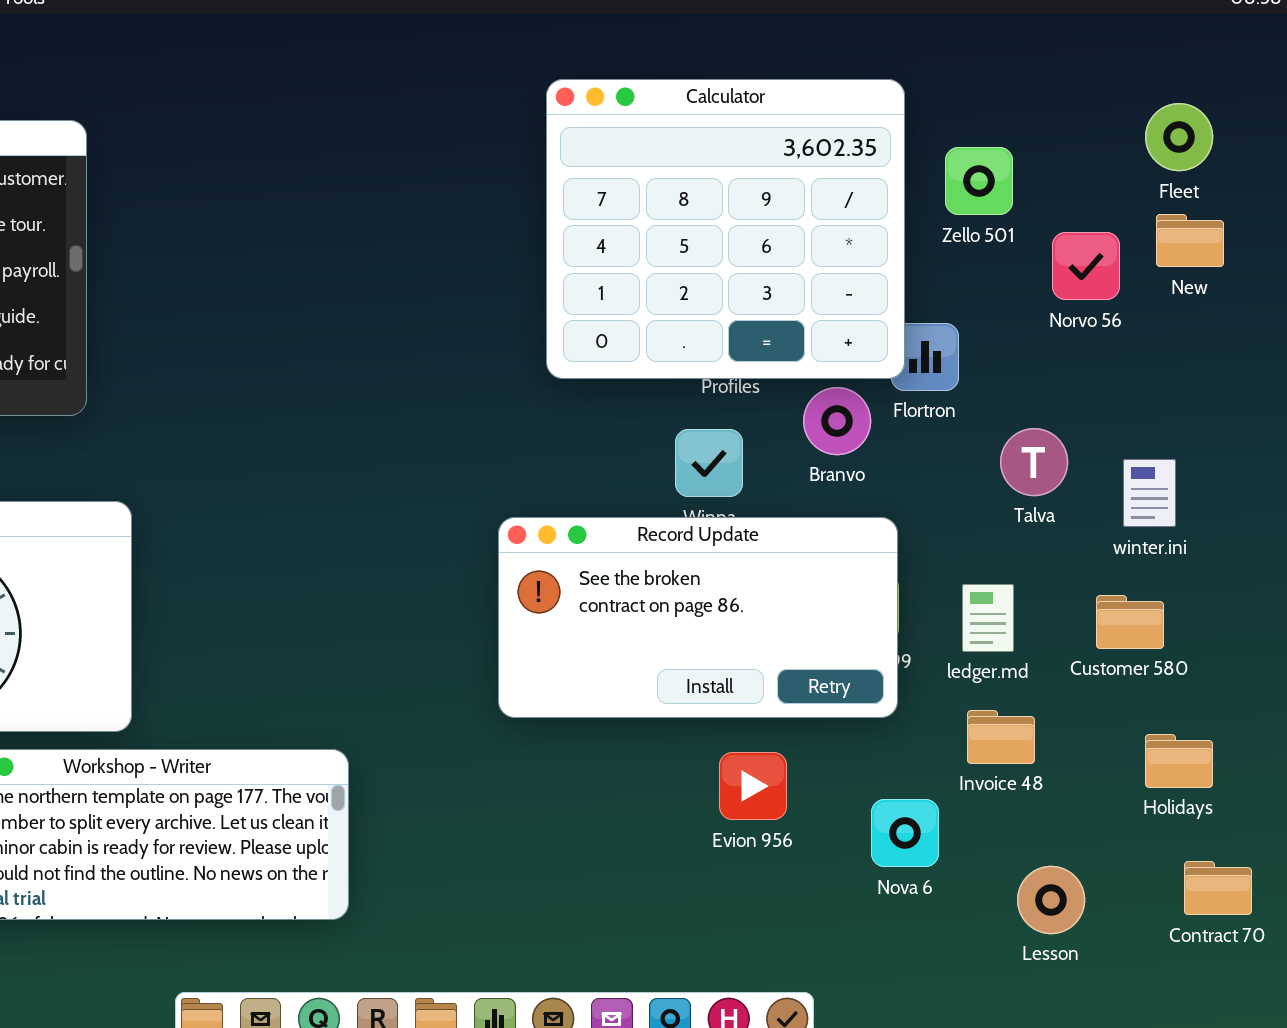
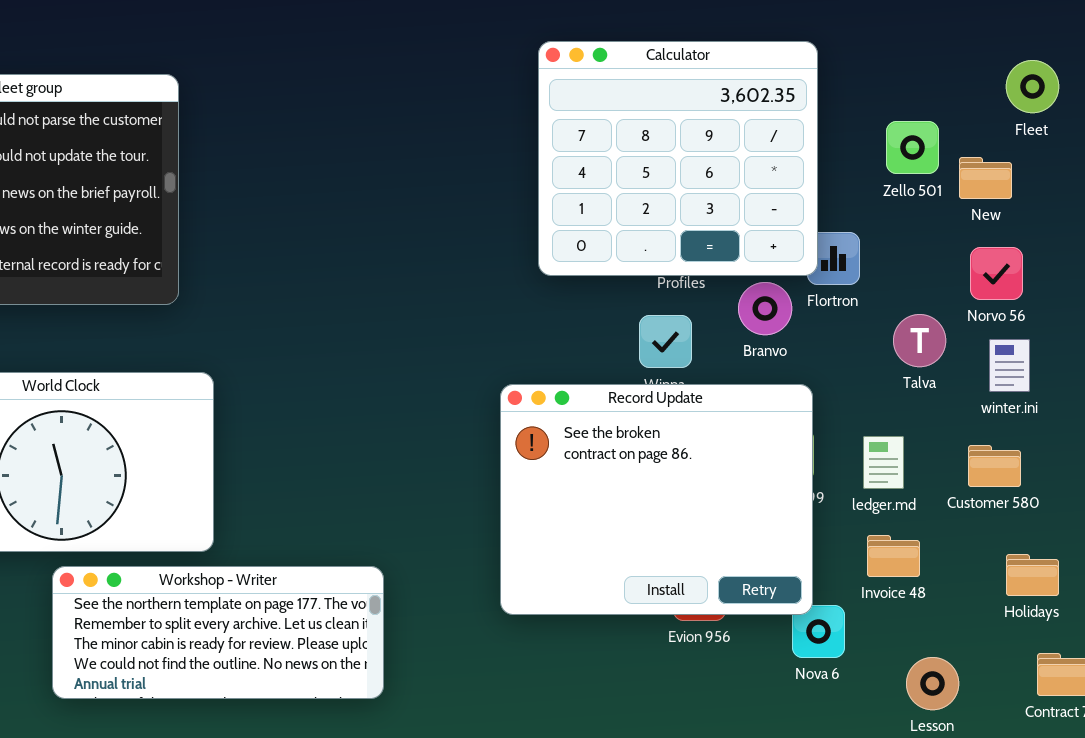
Zello 501: [945,147,1013,215] -> [886,121,939,174], moved
New: [1156,214,1224,267] -> [959,157,1012,199], moved
Norvo 56: [1052,232,1120,300] -> [970,247,1023,300], moved
Record Update: [498,517,898,718] -> [500,384,813,615], resized

